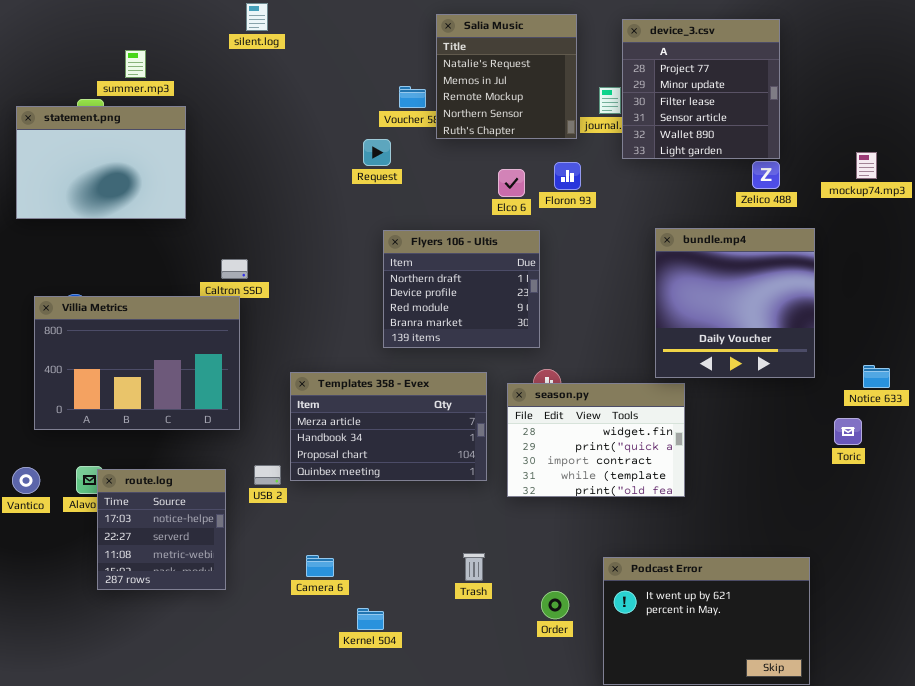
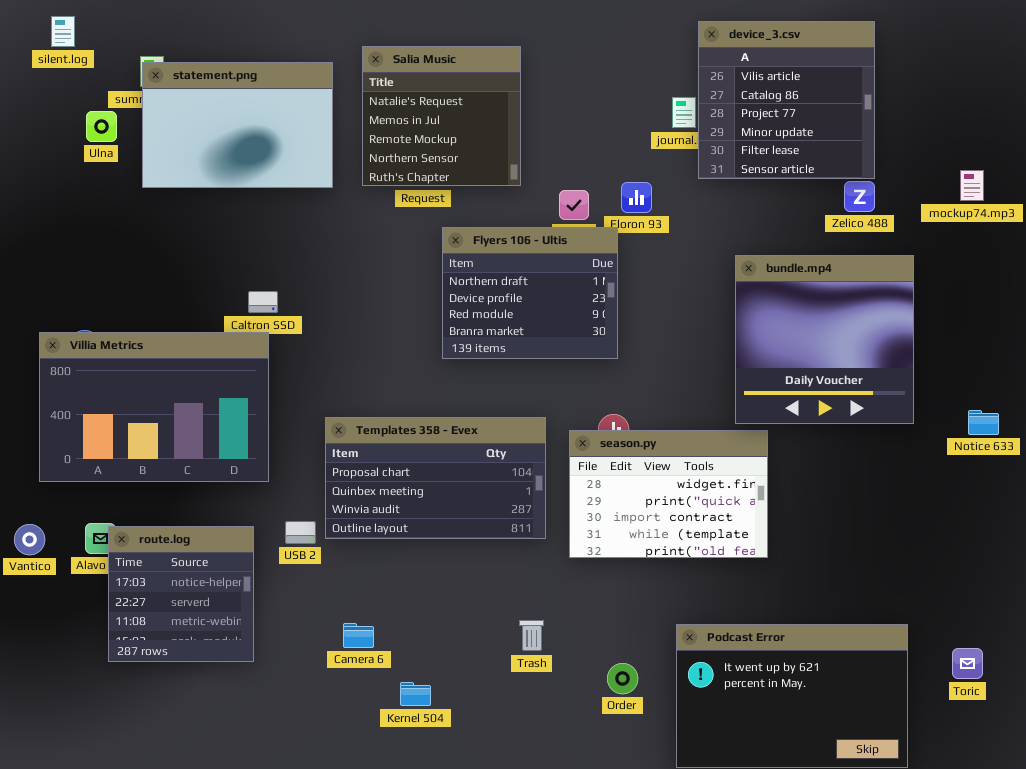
silent.log: [246,3,268,31] -> [51,16,75,47], moved
Salia Music: [436,14,577,139] -> [362,46,521,186], moved
device_3.csv: [622,19,780,159] -> [698,21,875,179], scrolled up 2 rows
statement.png: [16,106,186,219] -> [142,62,333,188], moved
Flyers 106 - Ultis: [383,230,540,348] -> [442,227,618,359], moved
Templates 358 - Evex: [290,372,487,481] -> [325,417,546,539], scrolled down 2 rows
Toric: [834,418,862,445] -> [952,648,983,679], moved

